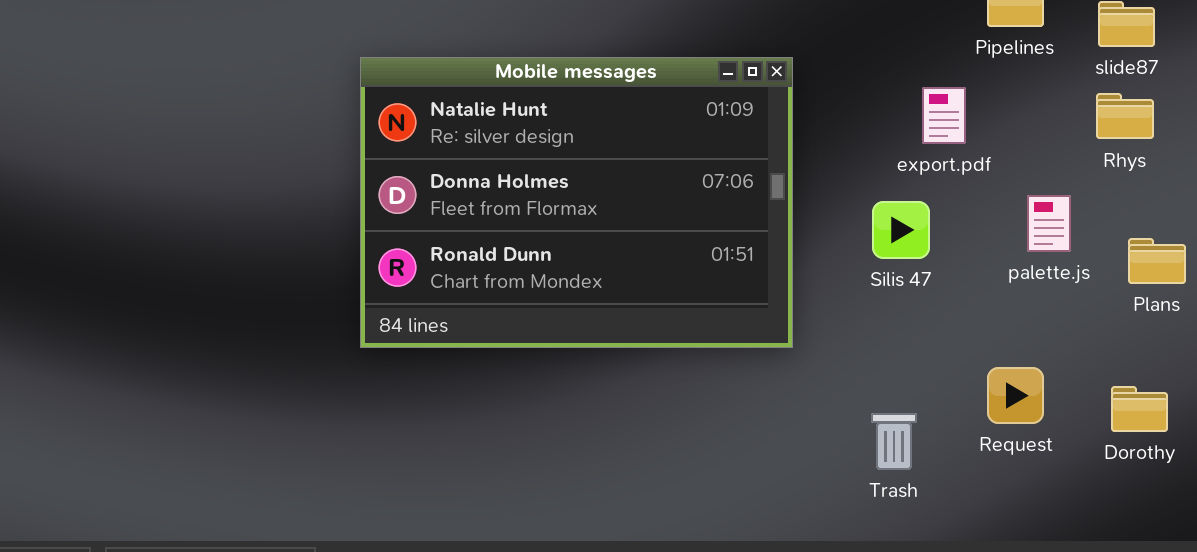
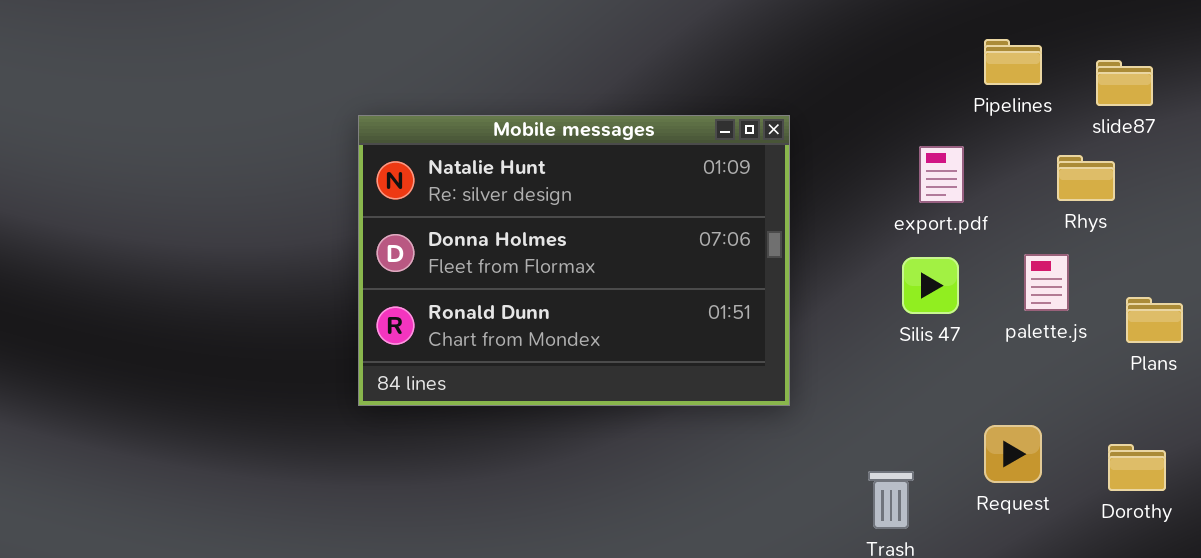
Rhys: [1096,93,1154,139] -> [1057,155,1115,201], moved
Silis 47: [872,201,930,259] -> [902,257,959,314], moved

